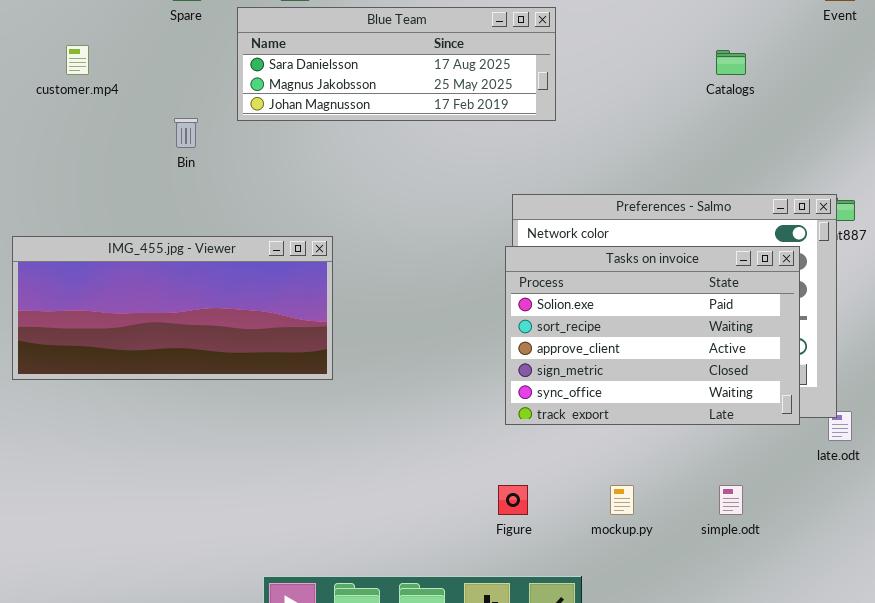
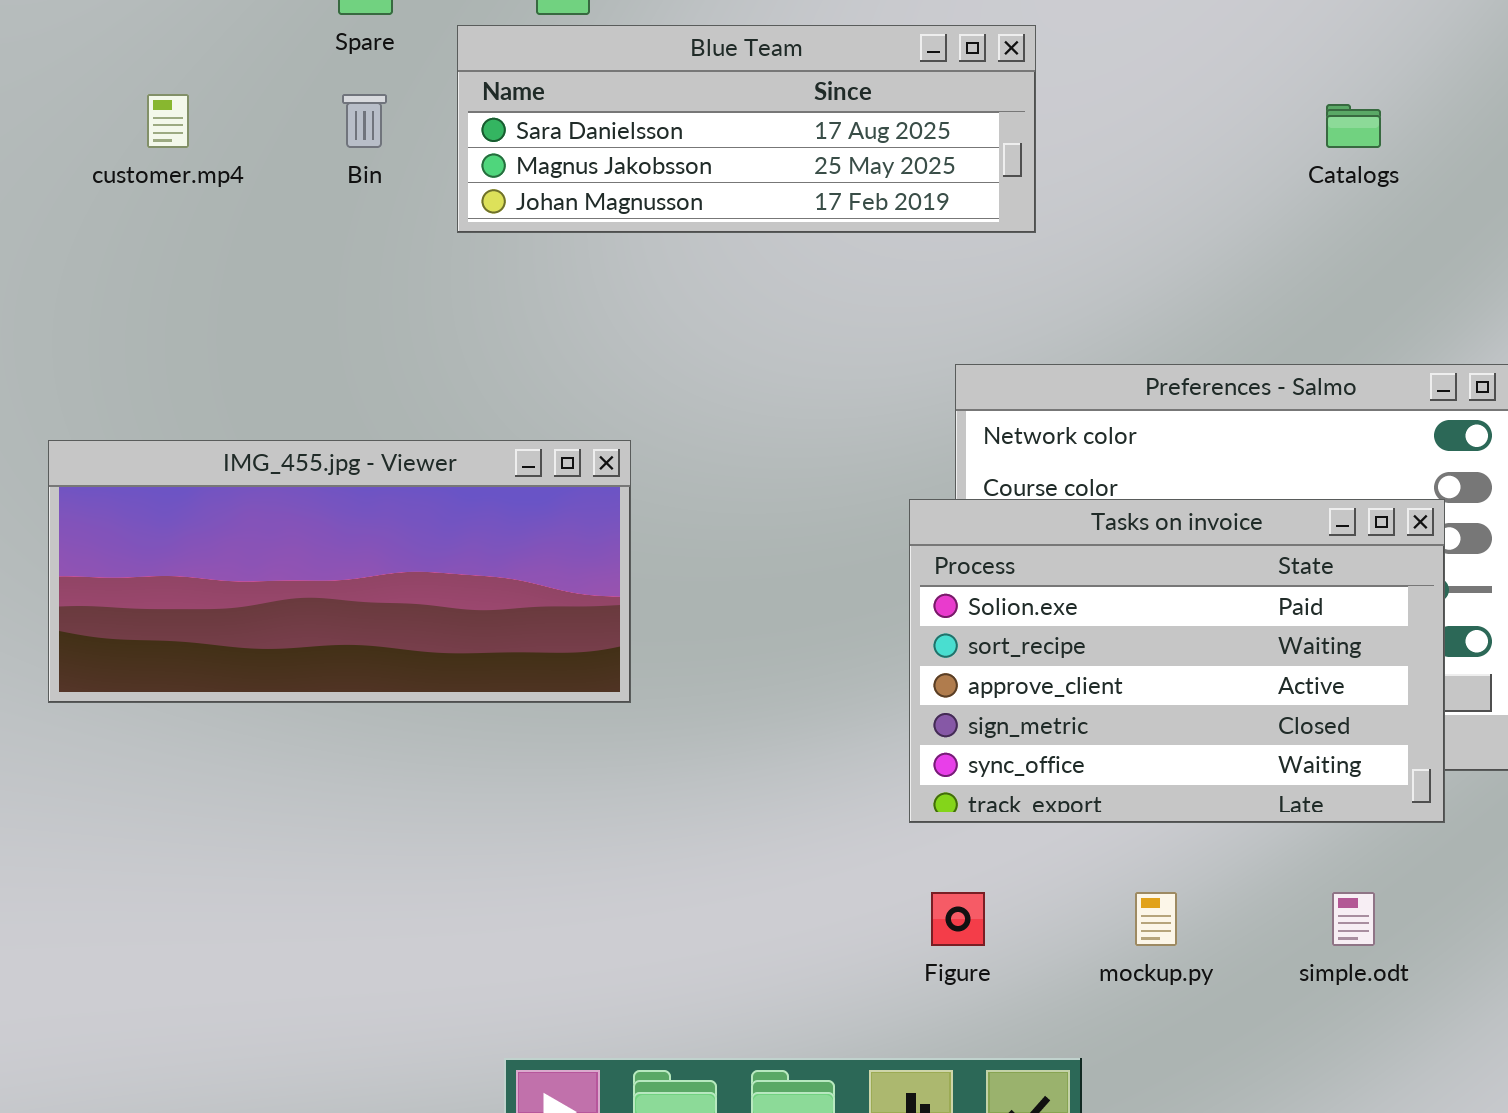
Bin: [174,118,198,148] -> [342,94,387,148], moved
Tasks on invoice: [505,246,800,425] -> [909,499,1445,823], moved

